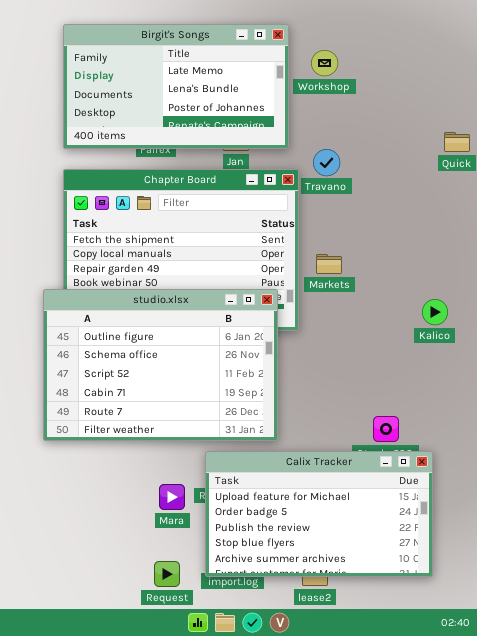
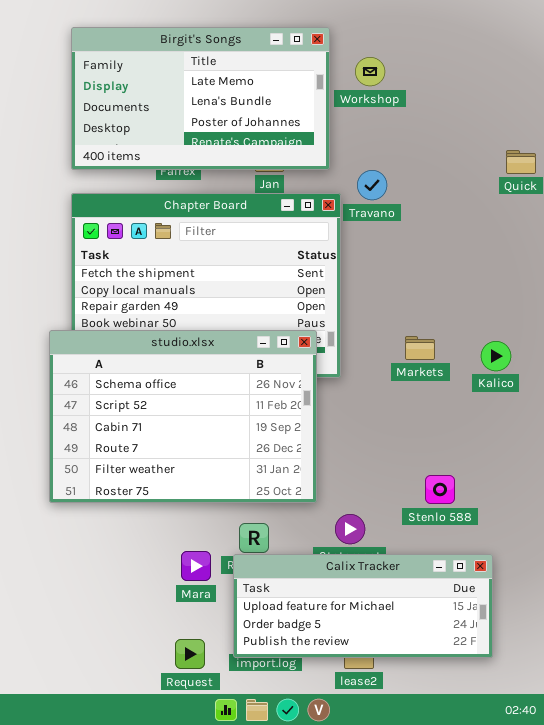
Markets: [316,254,342,274] -> [405,336,435,360], moved
studio.xlsx: [43,289,278,441] -> [49,330,317,503], scrolled down 1 row
Calix Tracker: [205,451,433,577] -> [233,554,493,658], resized

